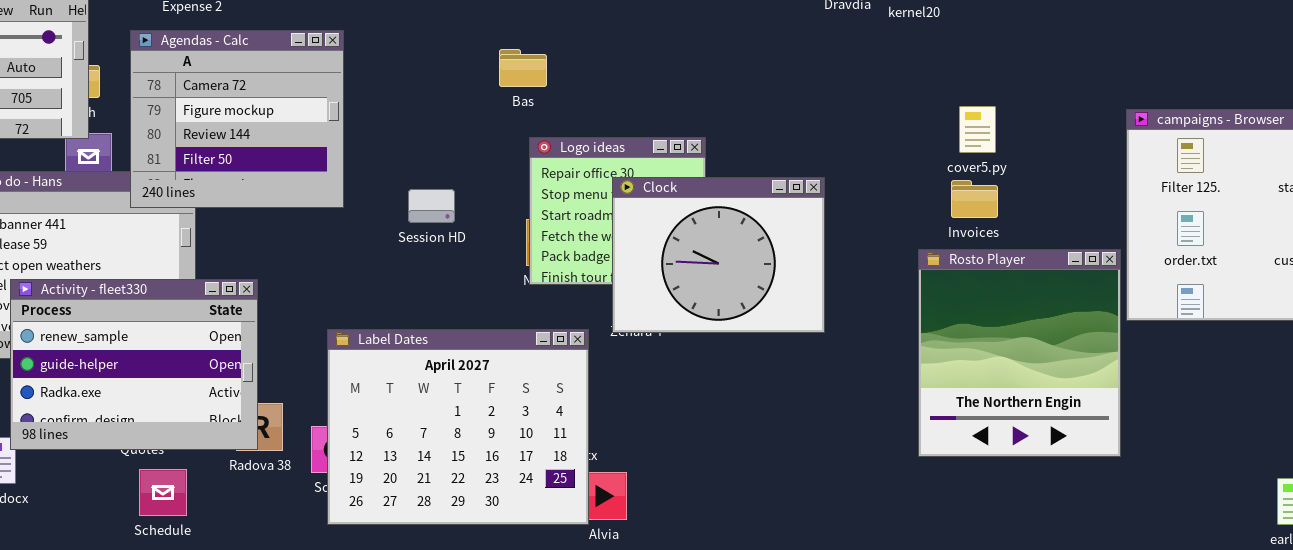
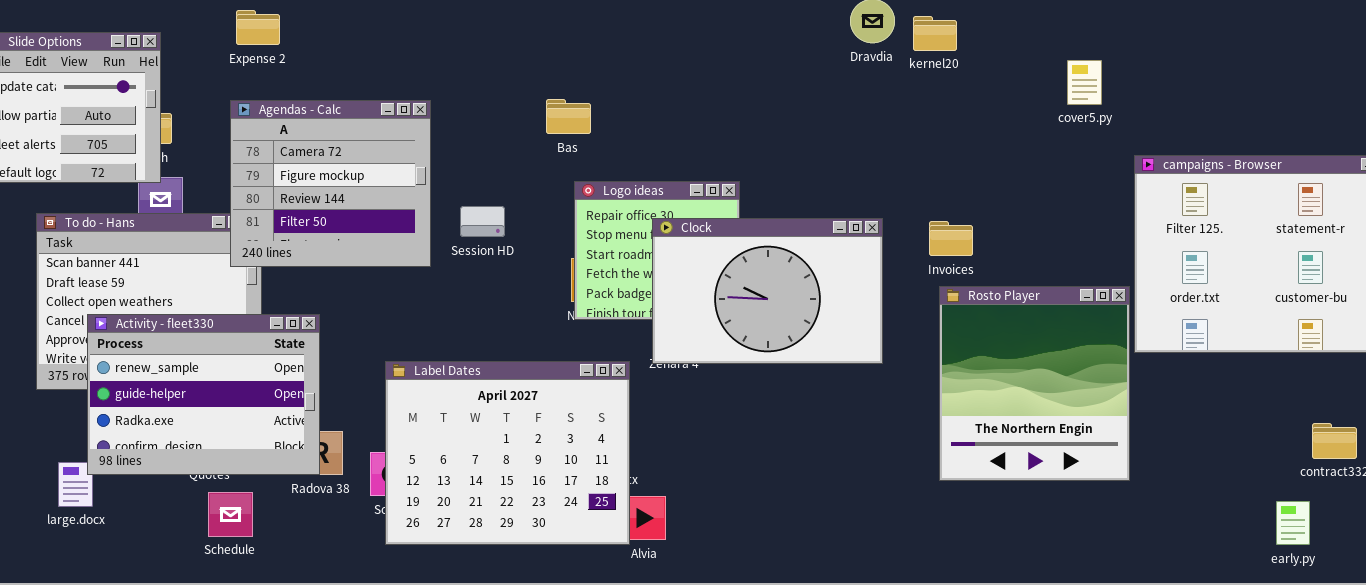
Agendas - Calc: [130,30,344,208] -> [230,100,431,267], moved
cover5.py: [959,106,996,153] -> [1067,60,1102,105], moved
Clock: [612,177,825,333] -> [652,218,883,364], resized
Invoices: [951,180,998,218] -> [929,221,973,256], moved
Session HD: [408,189,455,223] -> [460,206,505,237], moved

